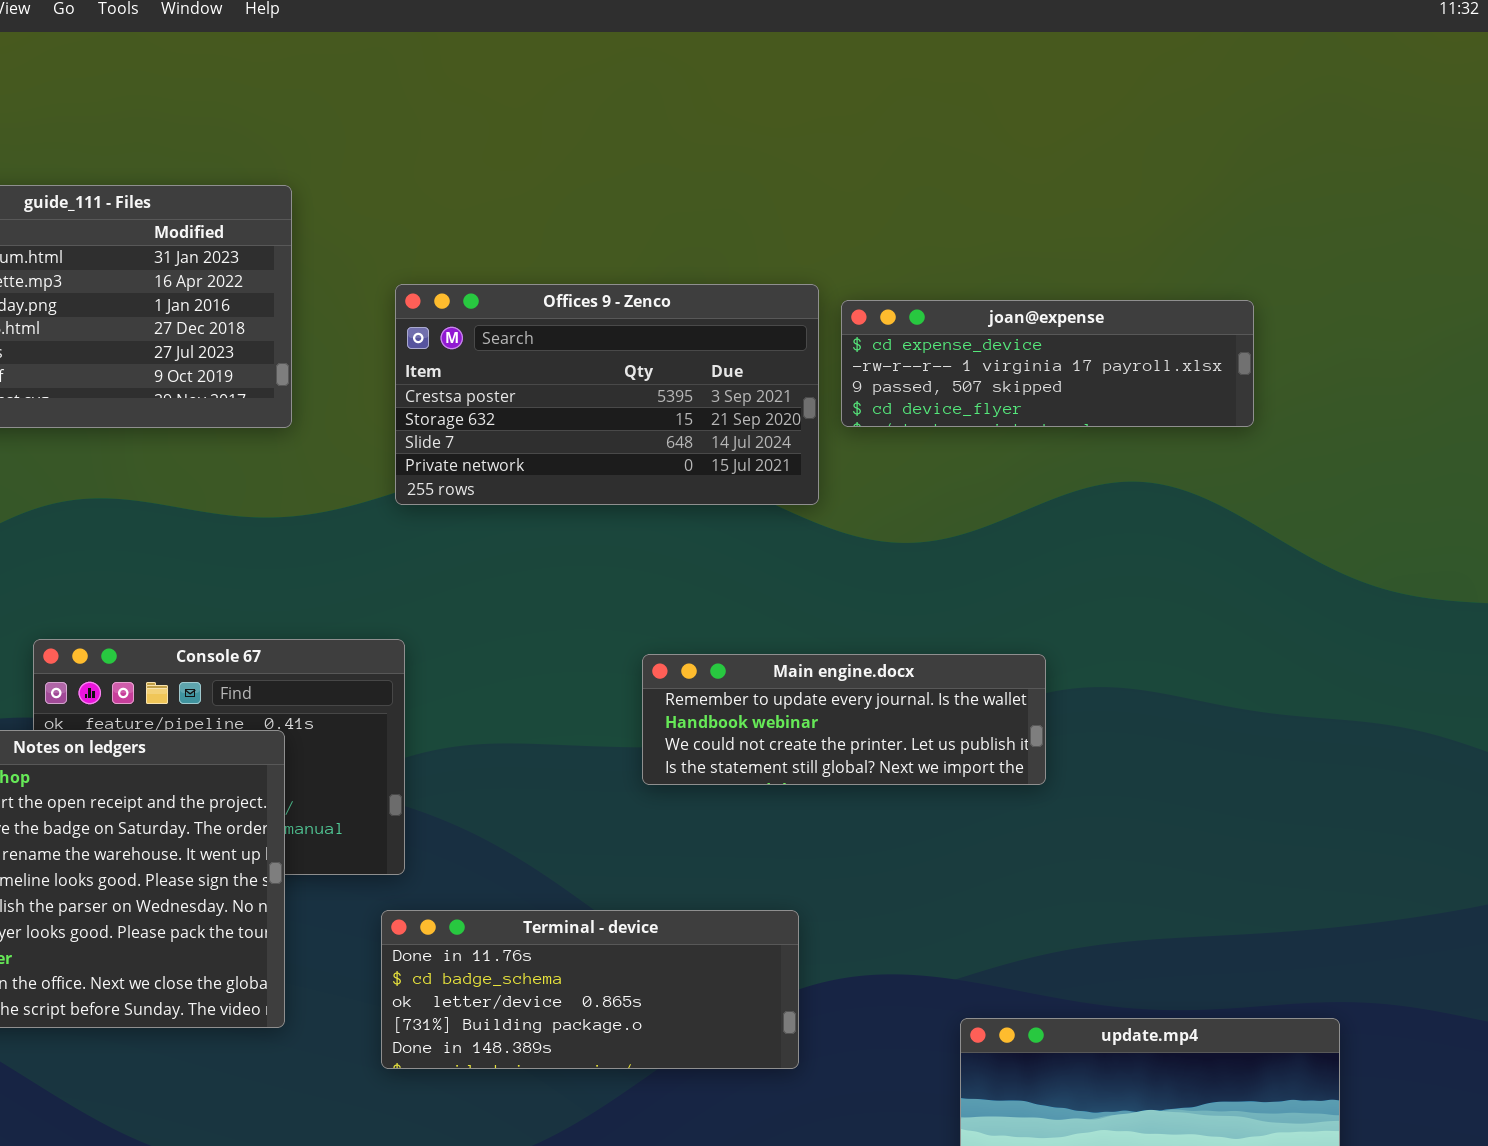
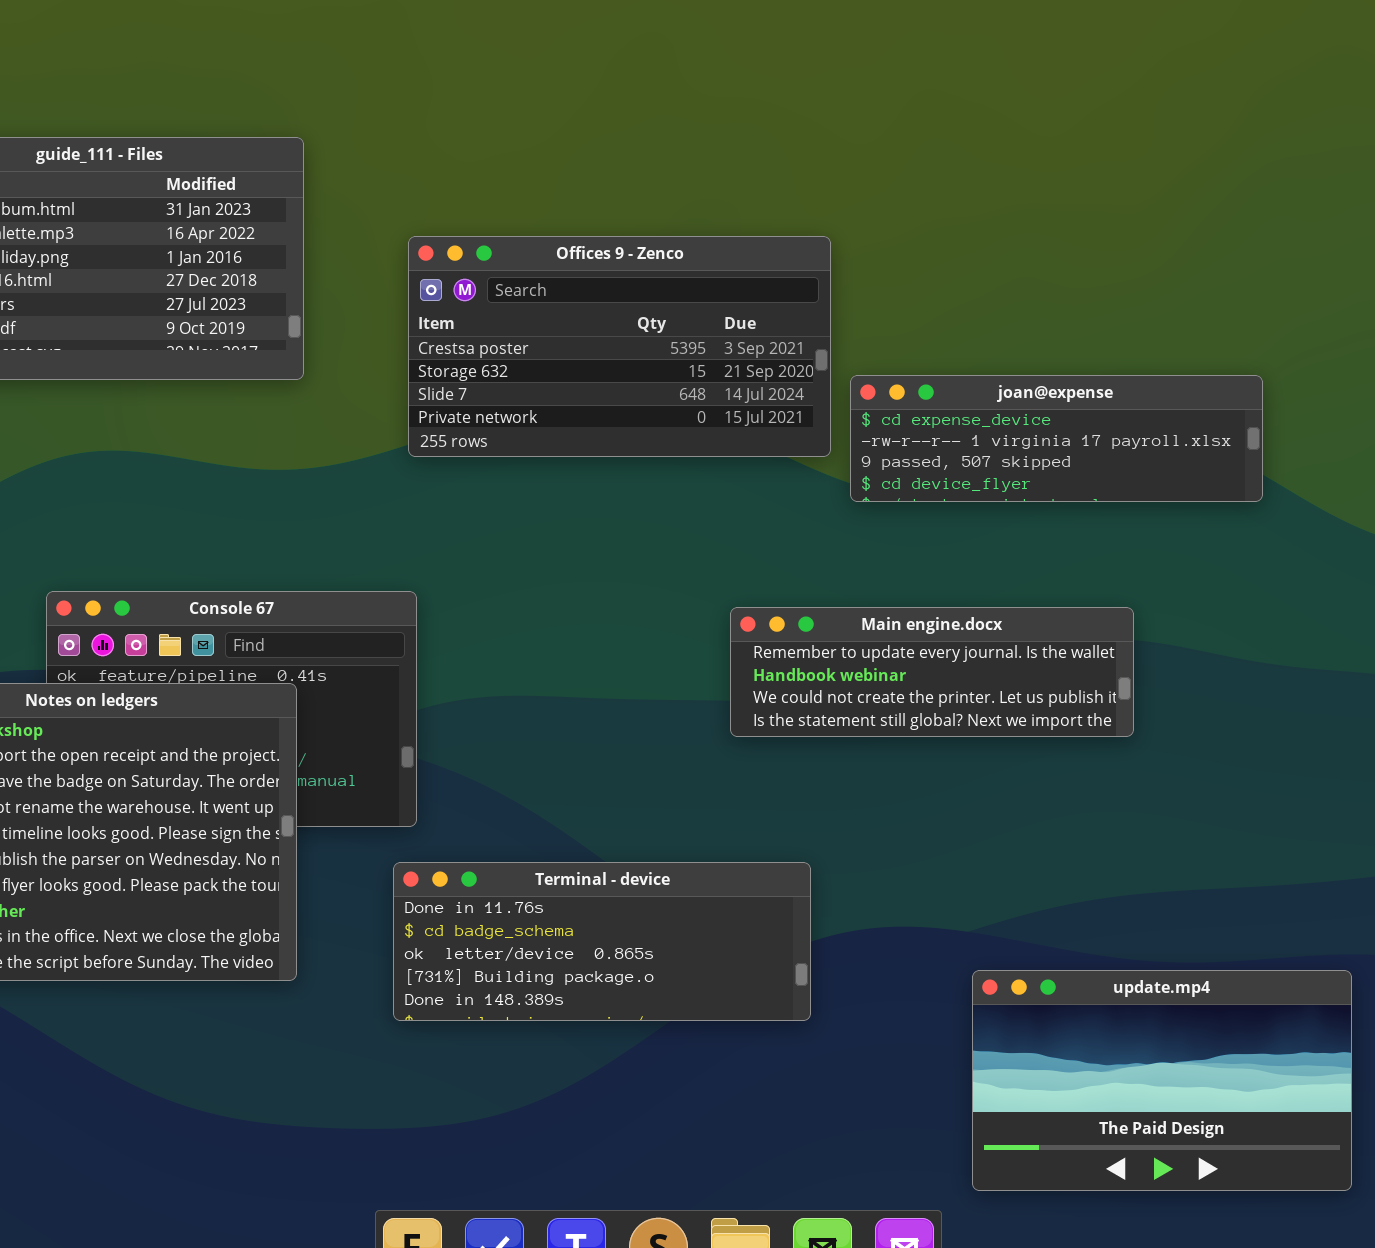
joan@expense: [841,300,1254,427] -> [850,375,1263,502], moved
Main engine.docx: [642,654,1046,785] -> [730,607,1134,737], moved

